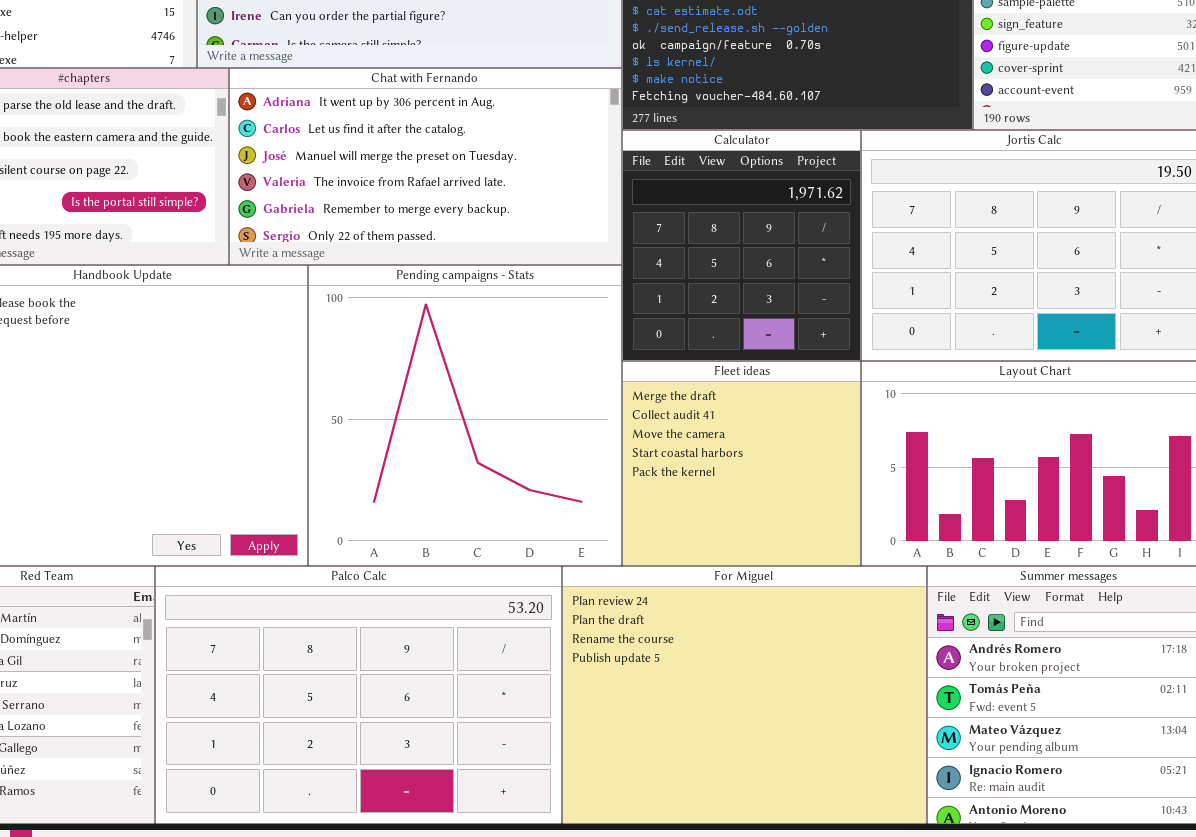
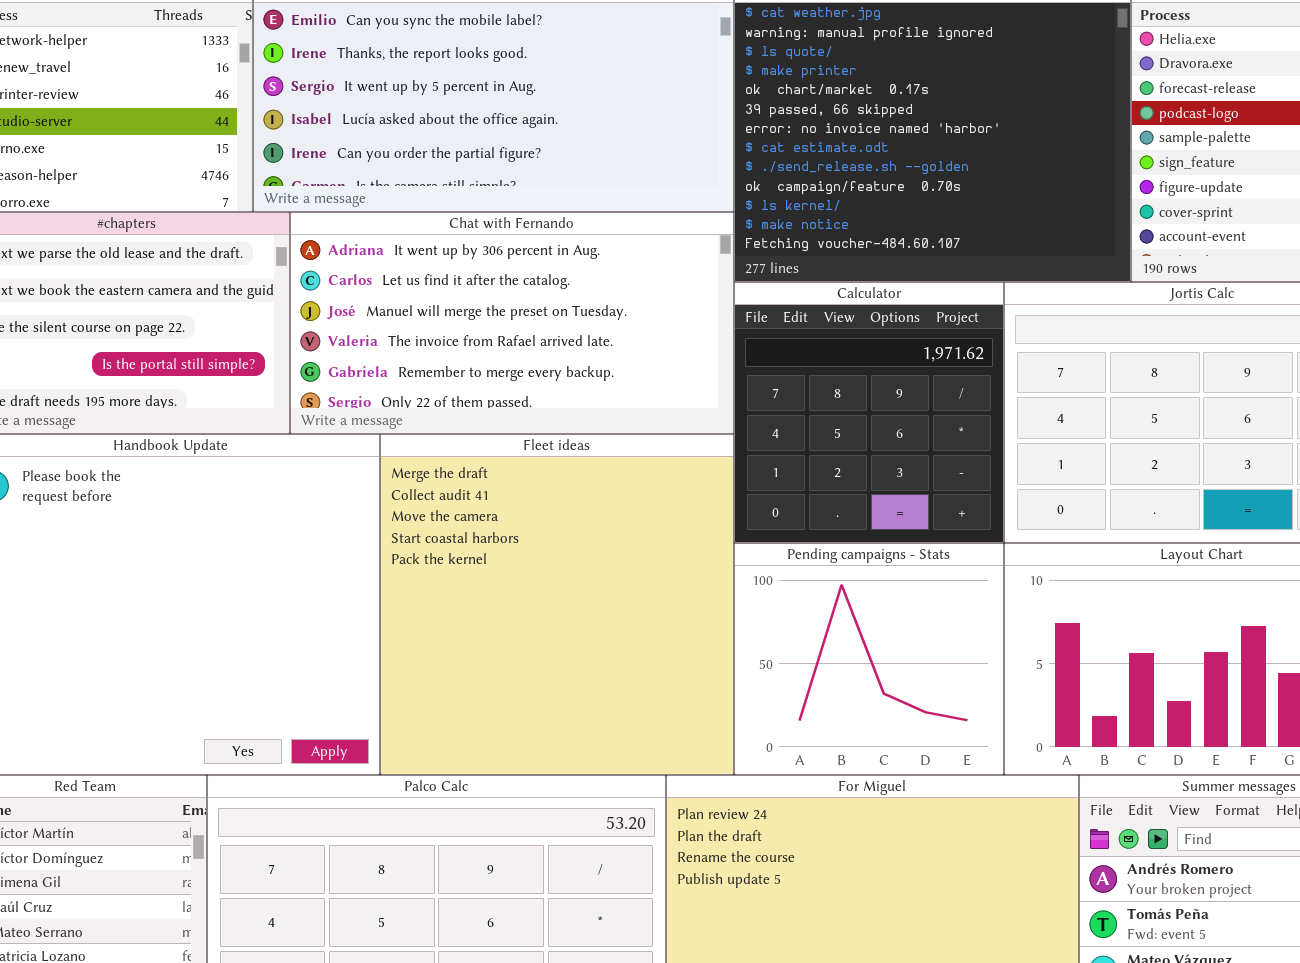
Pending campaigns - Stats: [308,265,622,566] -> [734,543,1004,775], moved, resized
Fleet ideas: [622,361,861,566] -> [380,434,734,775], moved, resized

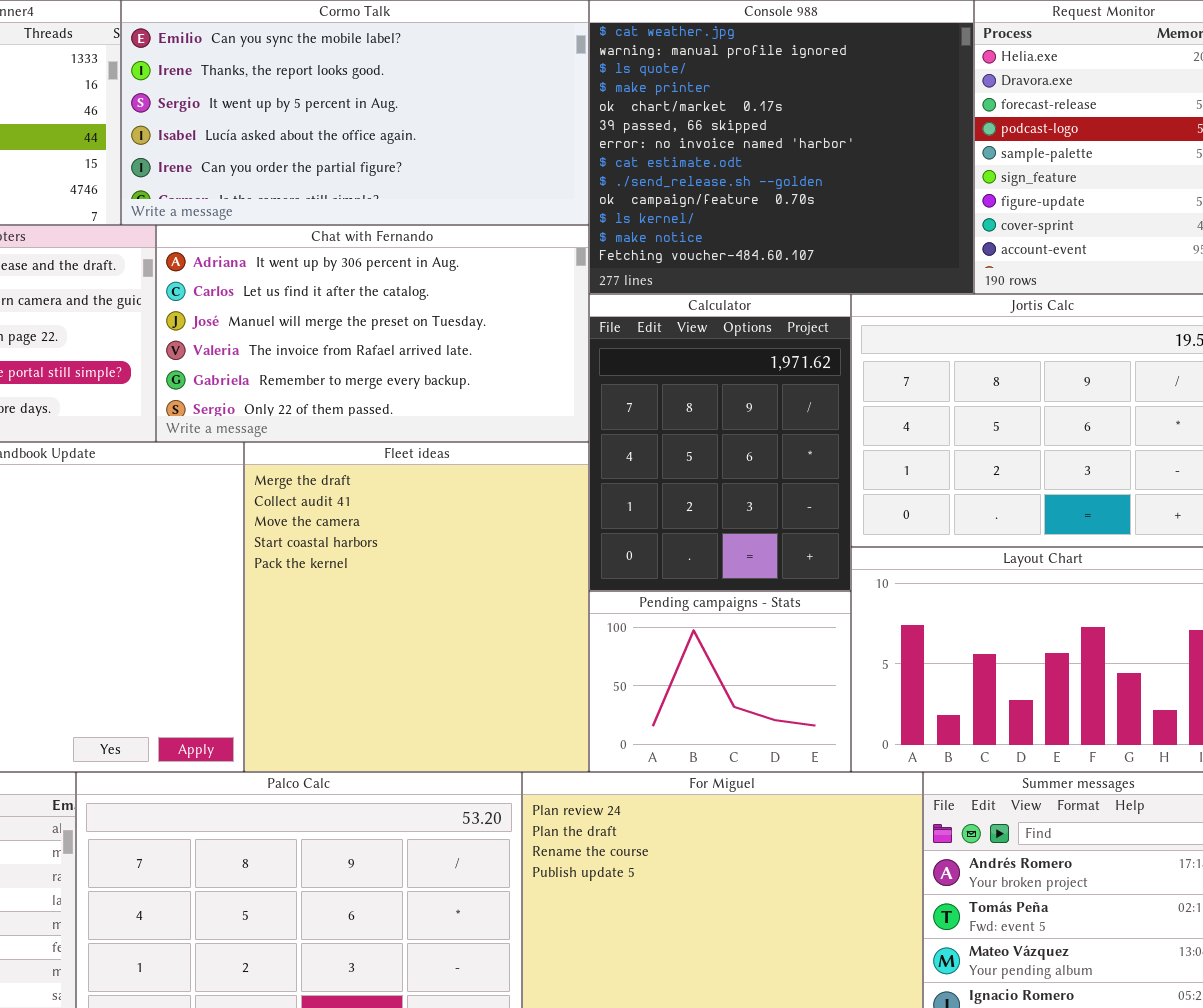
Calculator: [734,282,1004,543] -> [589,294,851,591], resized
Pending campaigns - Stats: [734,543,1004,775] -> [589,591,851,772], resized

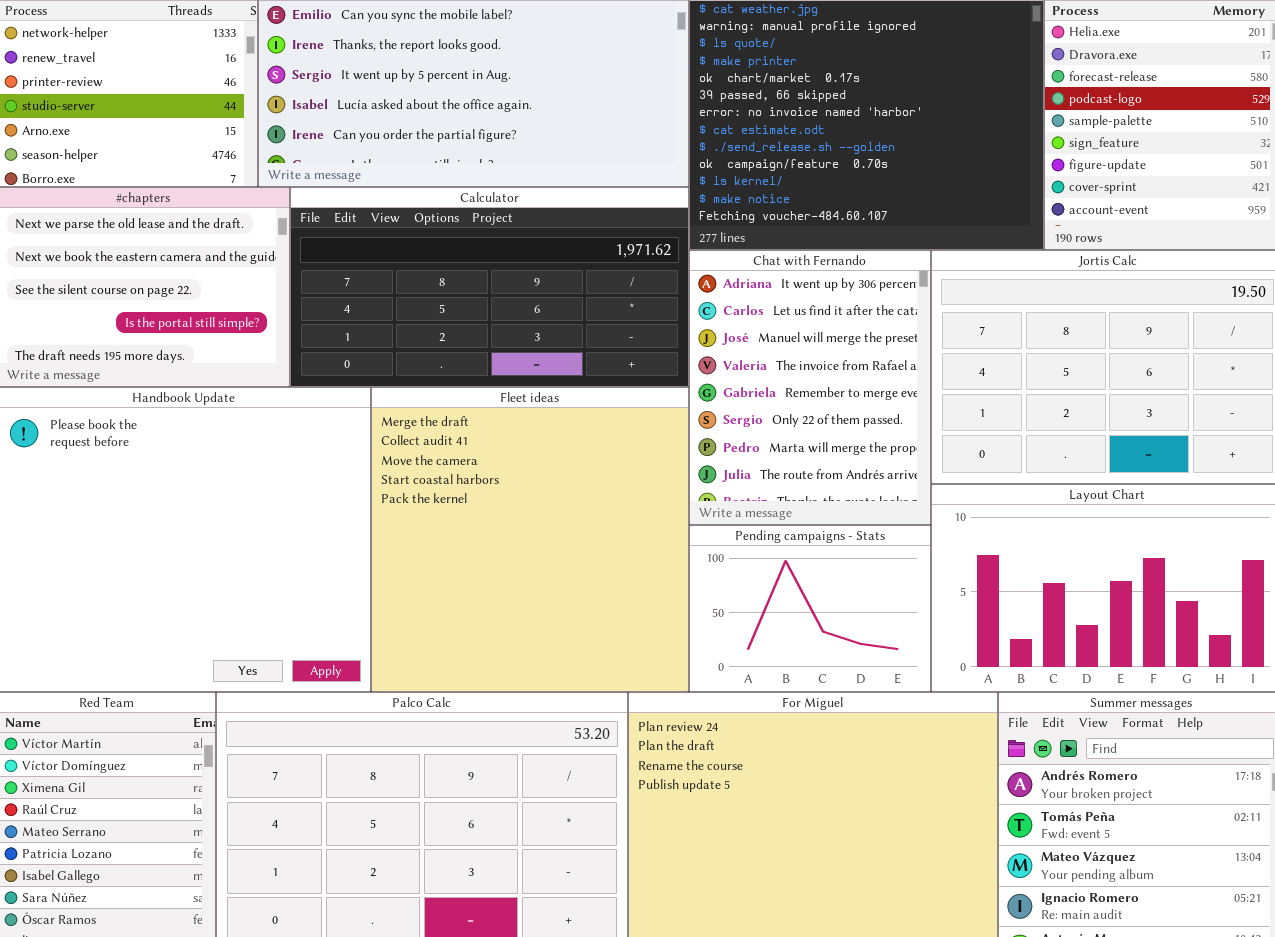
Chat with Fernando: [156,225,589,442] -> [689,250,931,525], moved, resized
Calculator: [589,294,851,591] -> [290,187,689,387], moved, resized

